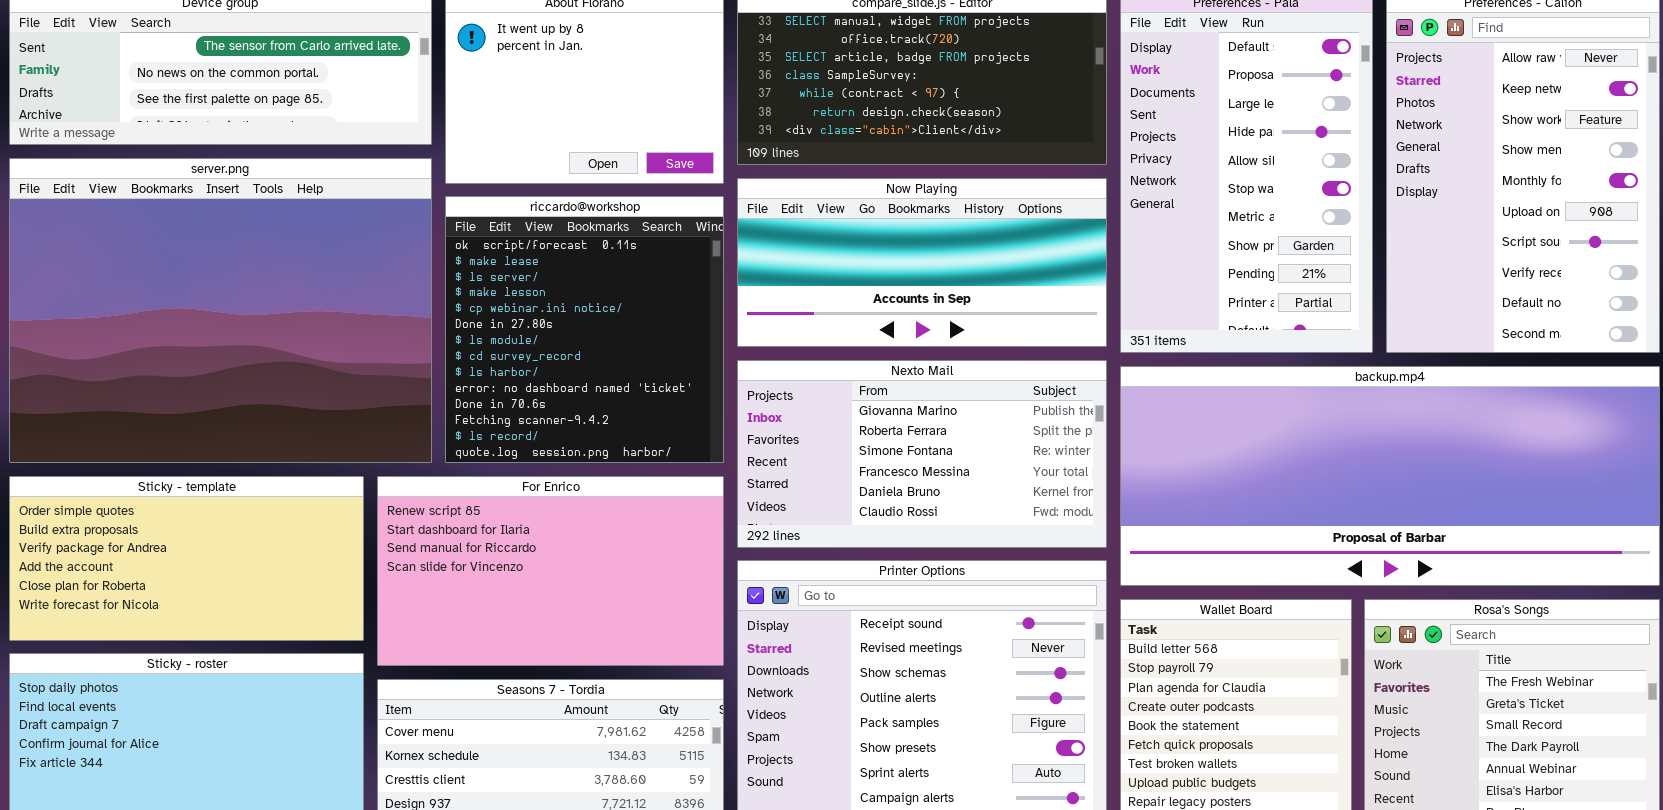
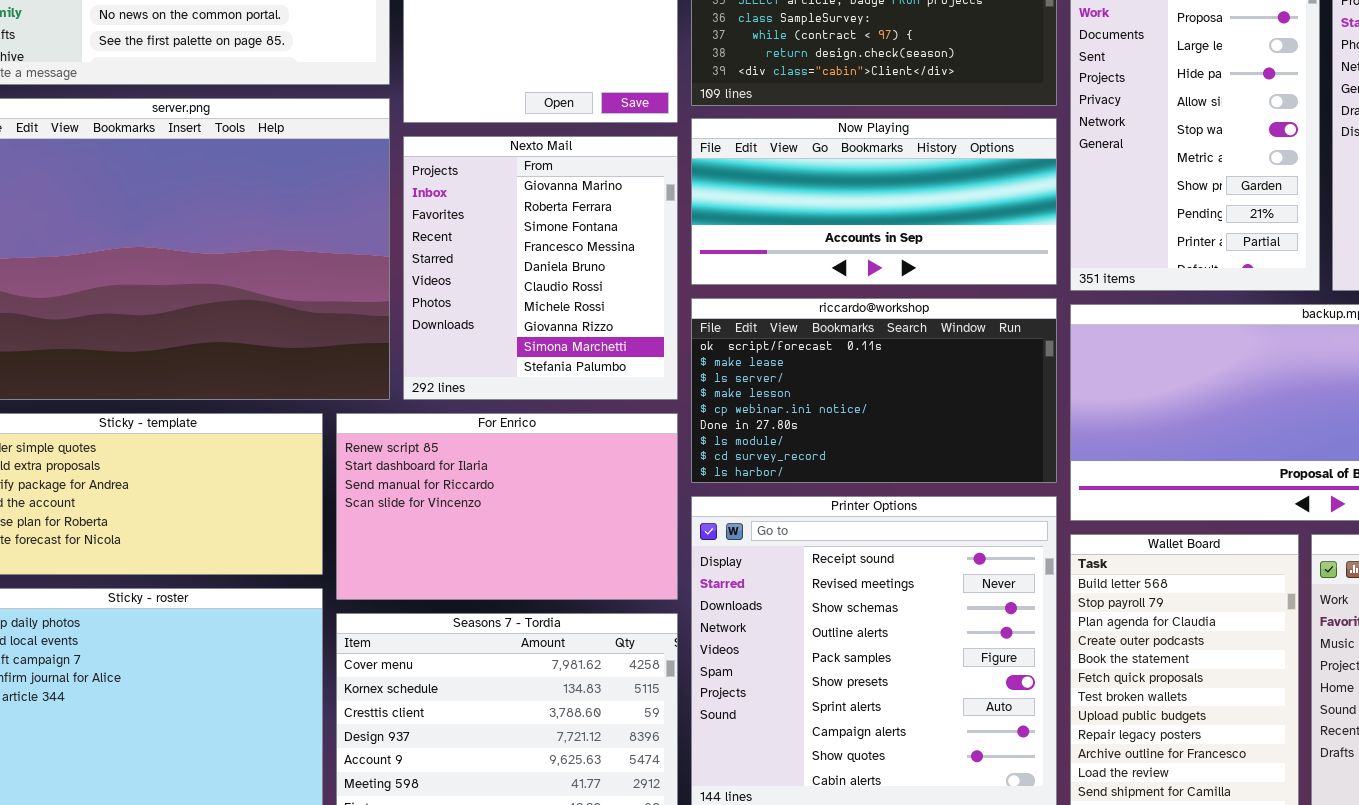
riccardo@workshop: [445,196,724,463] -> [691,298,1057,483], moved, resized
Nexto Mail: [737,360,1107,548] -> [403,136,678,400], moved, resized

